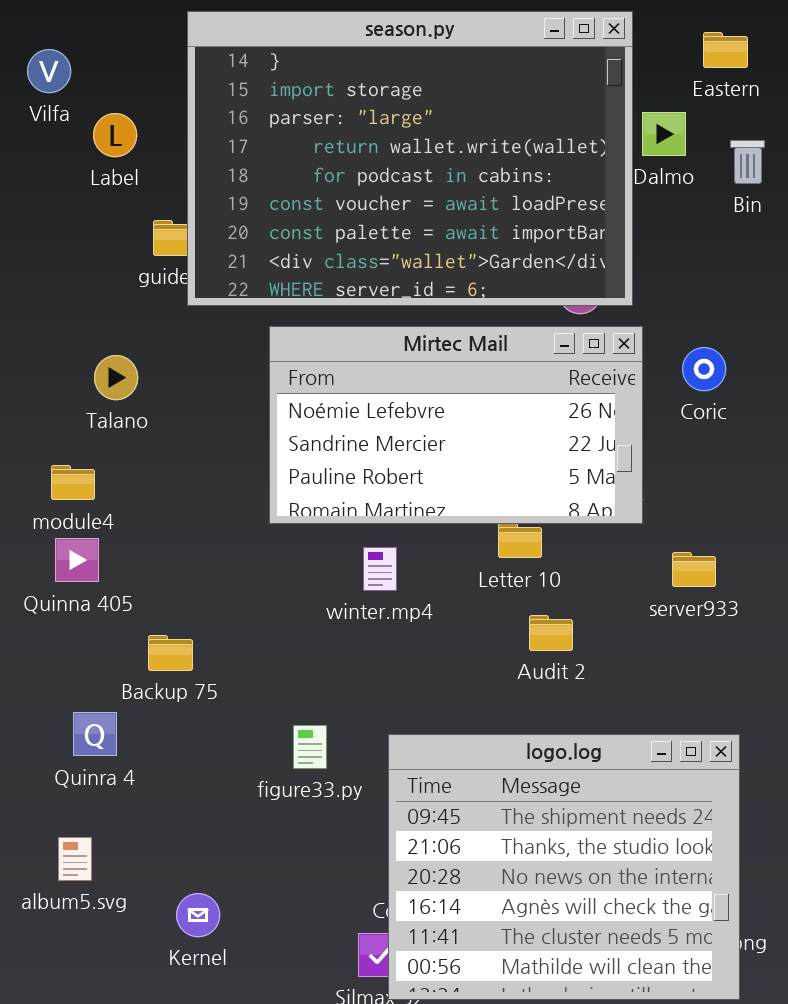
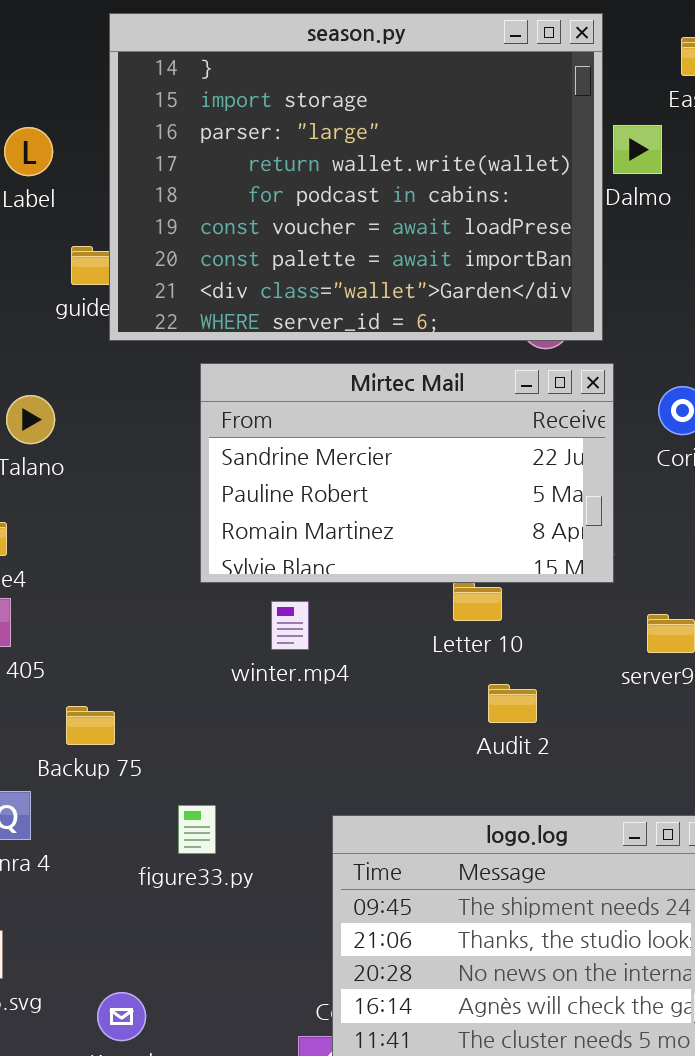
Mirtec Mail: [269,326,643,524] -> [200,363,614,583], scrolled down 1 row
winter.mp4: [363,547,397,591] -> [271,601,309,650], moved
figure33.py: [293,725,327,769] -> [178,805,216,854], moved

